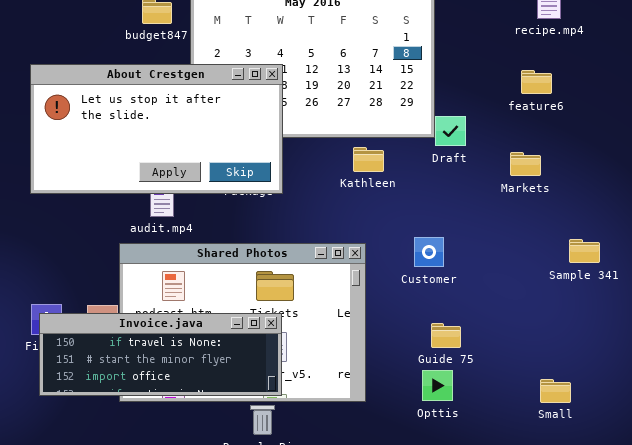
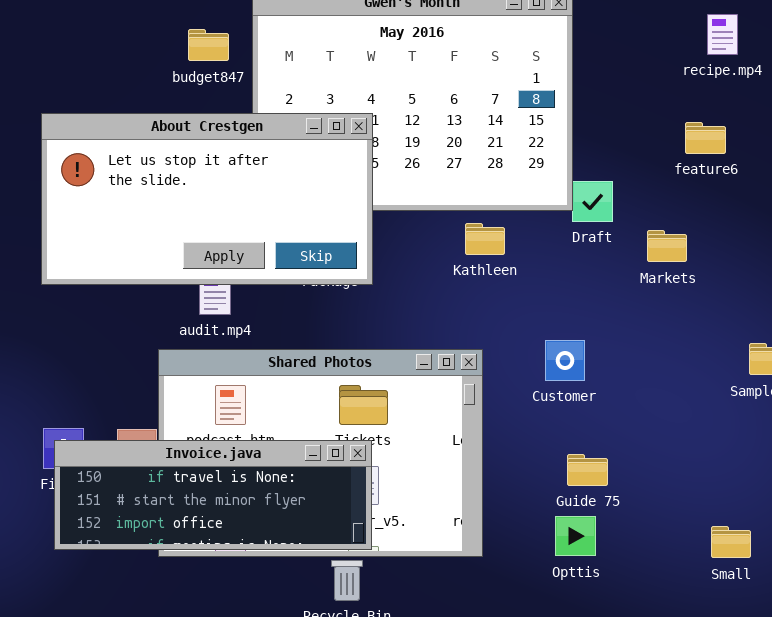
Markets: [510,152,541,176] -> [647,230,687,262], moved

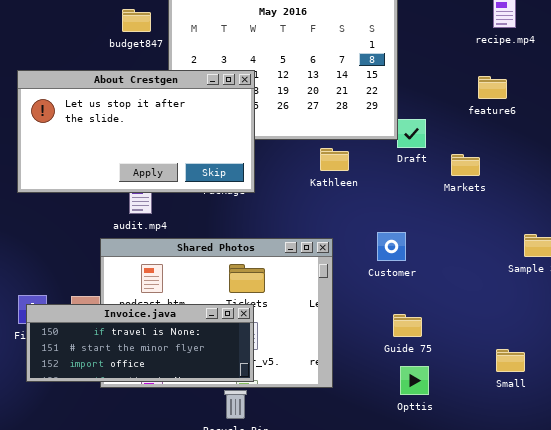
Opttis: [555,516,596,556] -> [400,366,429,395], moved
Small: [711,526,751,558] -> [496,349,525,372], moved

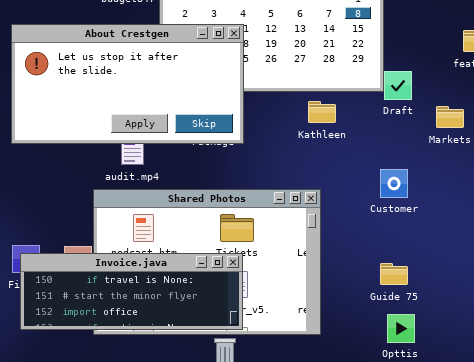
Customer: [377,232,406,261] -> [380,169,408,198], moved

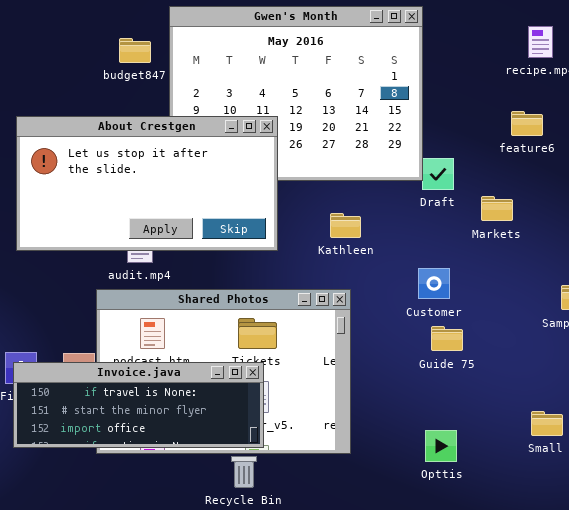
About Crestgen: [11,24,244,144] -> [16,116,278,251], moved
Kathleen: [308,101,336,123] -> [330,213,361,238], moved
Guide 75: [380,263,408,285] -> [431,326,463,351], moved

